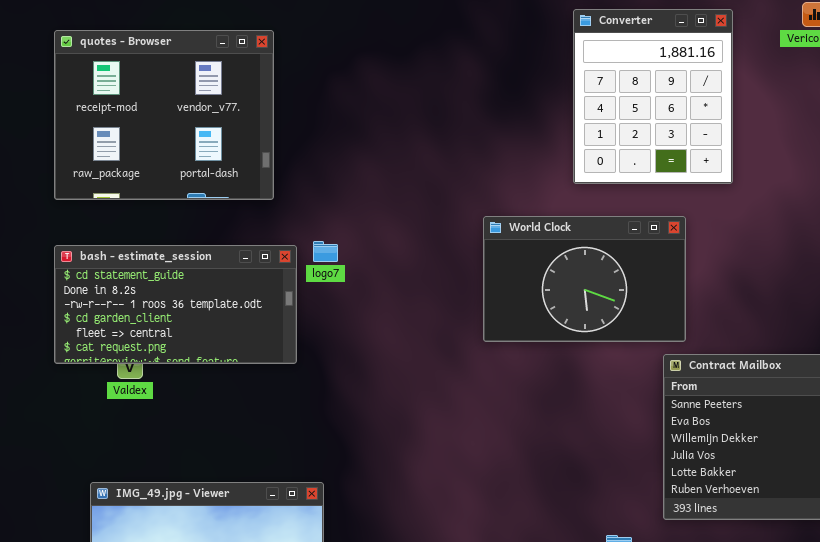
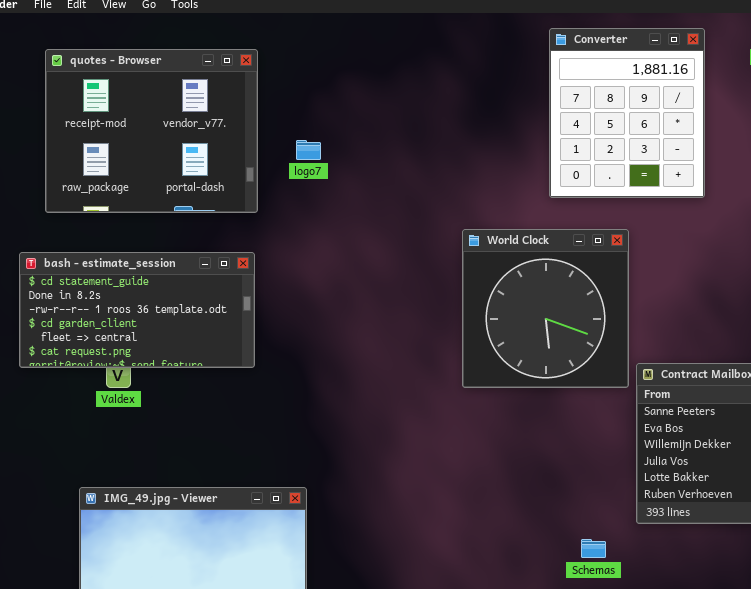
World Clock: [483,216,686,342] -> [462,229,629,388], resized
logo7: [313,241,338,262] -> [296,140,321,160], moved
bash - estimate_session: [54,245,297,364] -> [19,252,255,368], moved

